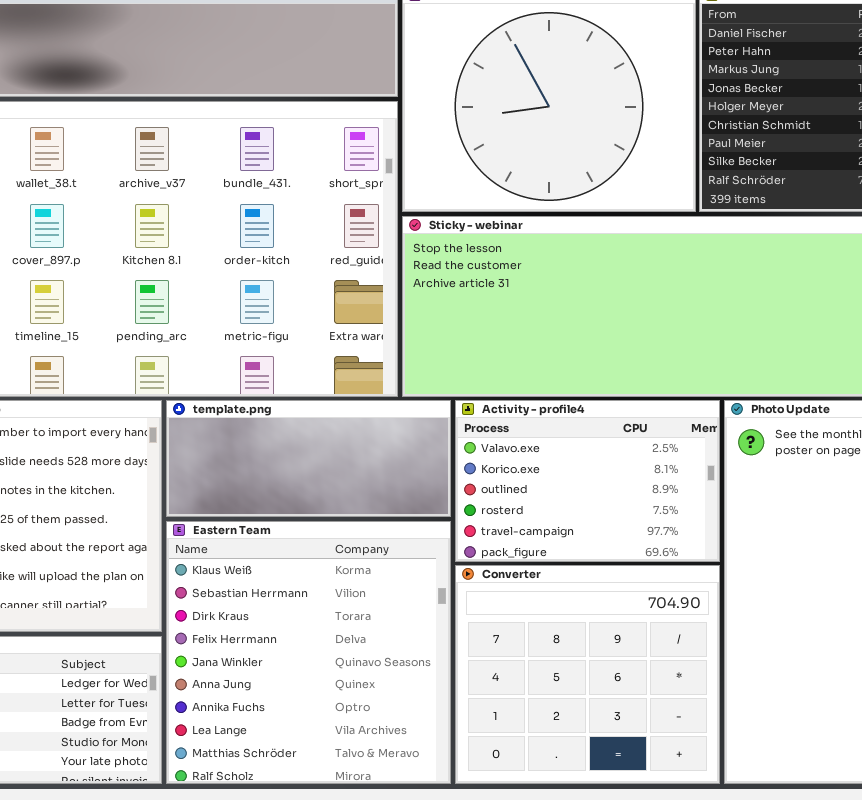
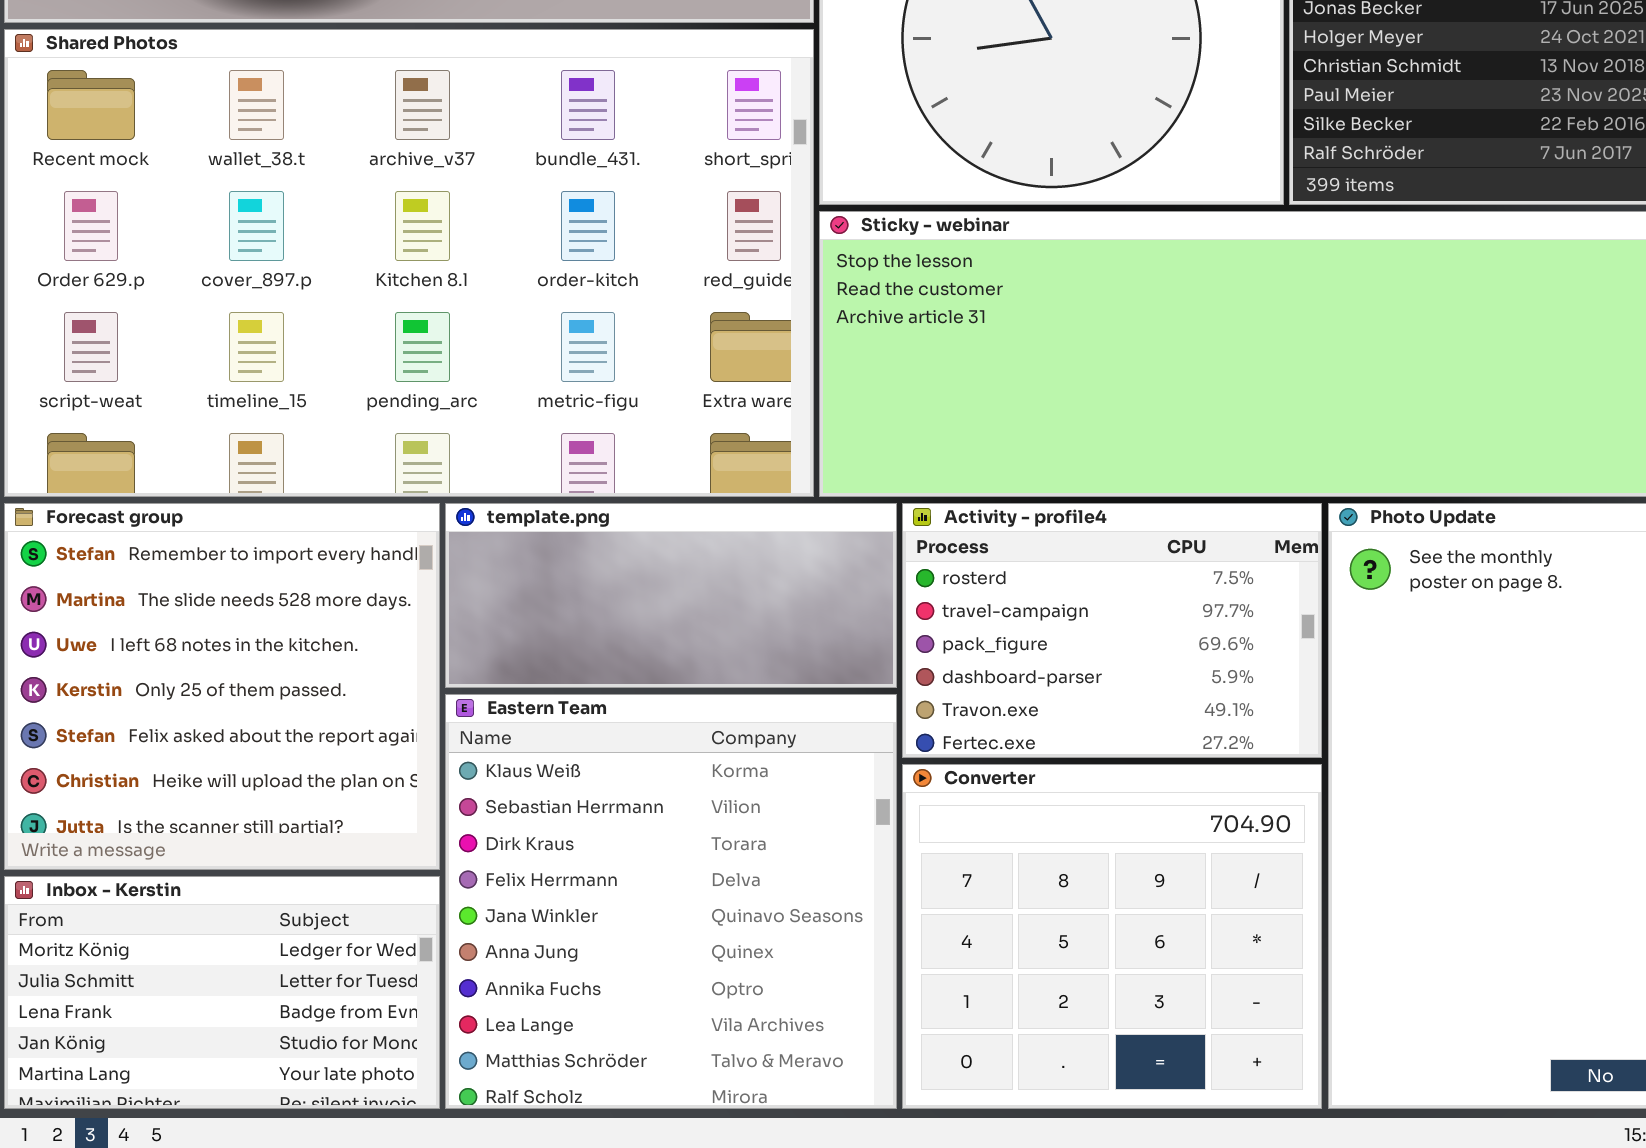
Activity - profile4: [455,400,720,562] -> [902,503,1322,758], scrolled down 3 rows

